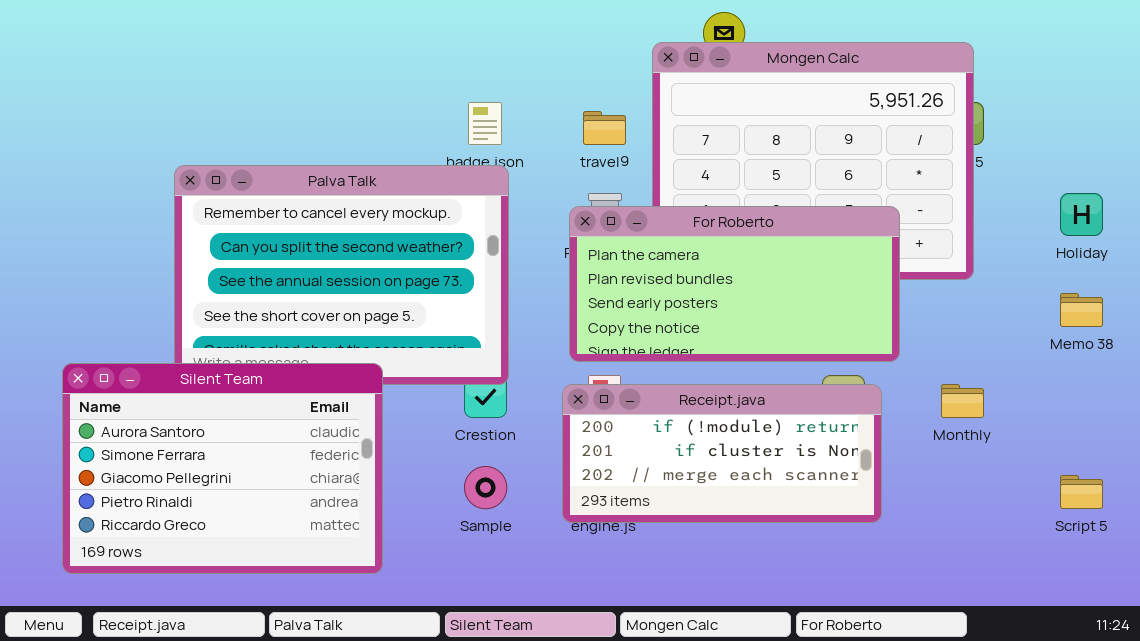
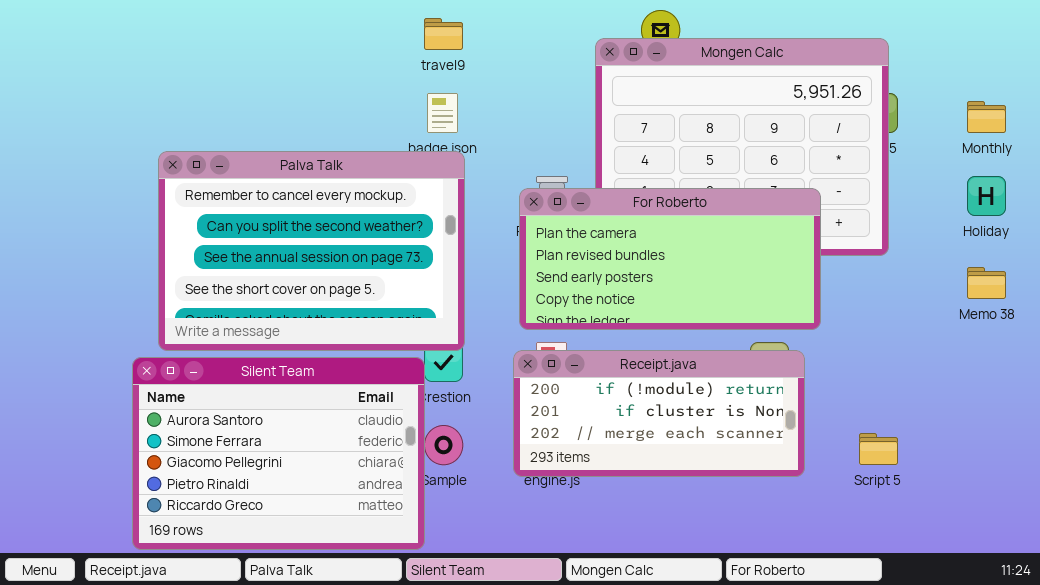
travel9: [583,111,626,145] -> [424,18,463,50], moved
Silent Team: [62,363,383,574] -> [132,357,425,550], moved
Monthly: [941,384,984,418] -> [967,101,1006,133], moved
Script 5: [1060,475,1103,509] -> [859,433,898,465], moved

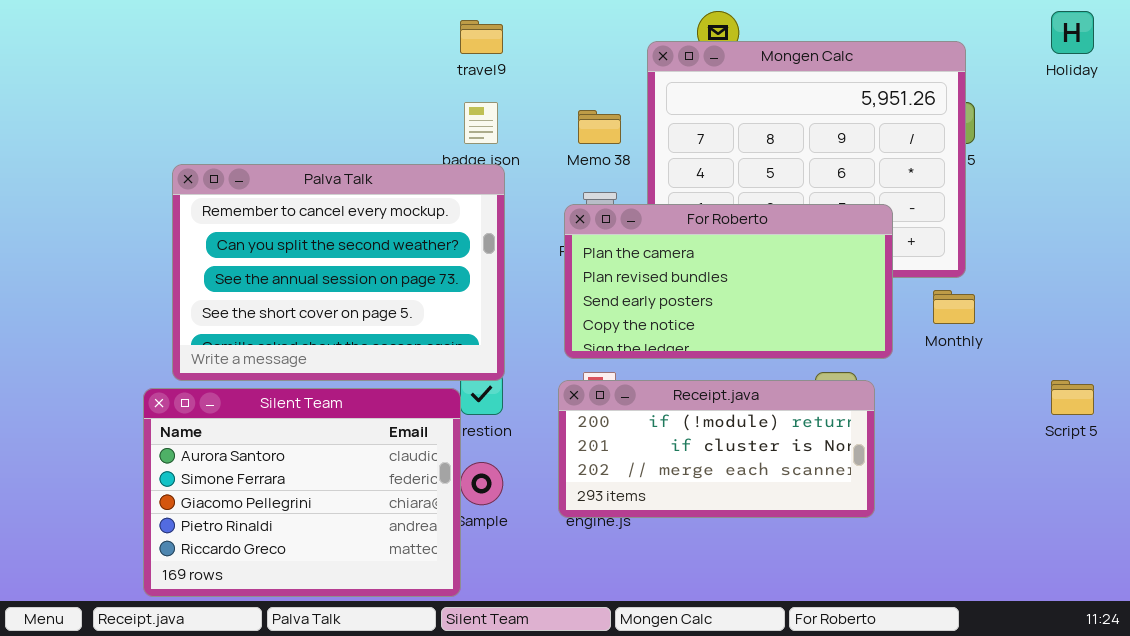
Monthly: [967,101,1006,133] -> [933,290,975,324], moved
Holiday: [967,176,1006,216] -> [1051,11,1094,54], moved
Memo 38: [967,267,1006,299] -> [578,110,621,144], moved
Script 5: [859,433,898,465] -> [1051,380,1094,415], moved

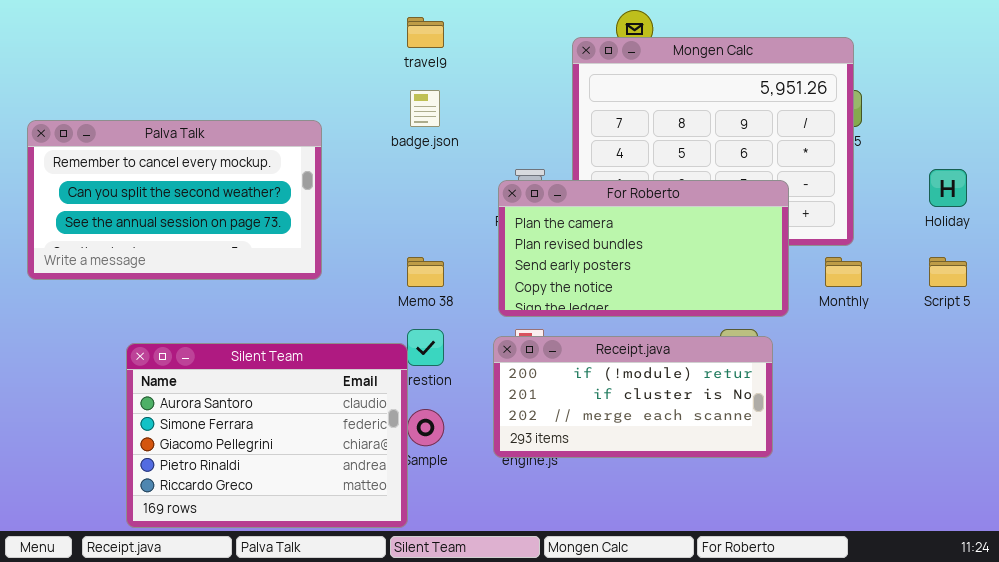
Holiday: [1051,11,1094,54] -> [929,169,967,207], moved
Memo 38: [578,110,621,144] -> [407,257,444,287], moved
Palva Talk: [172,164,505,381] -> [27,120,322,280], moved, resized
Script 5: [1051,380,1094,415] -> [929,257,967,287], moved

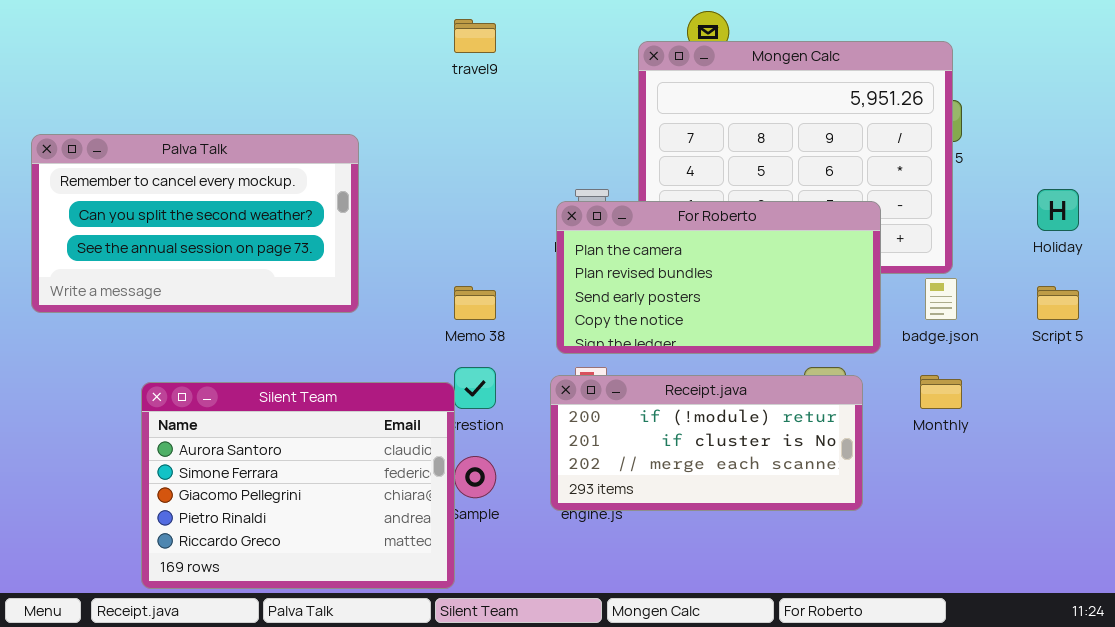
badge.json: [410,90,440,127] -> [925,278,957,320], moved
Monthly: [825,257,862,287] -> [920,375,962,409], moved

